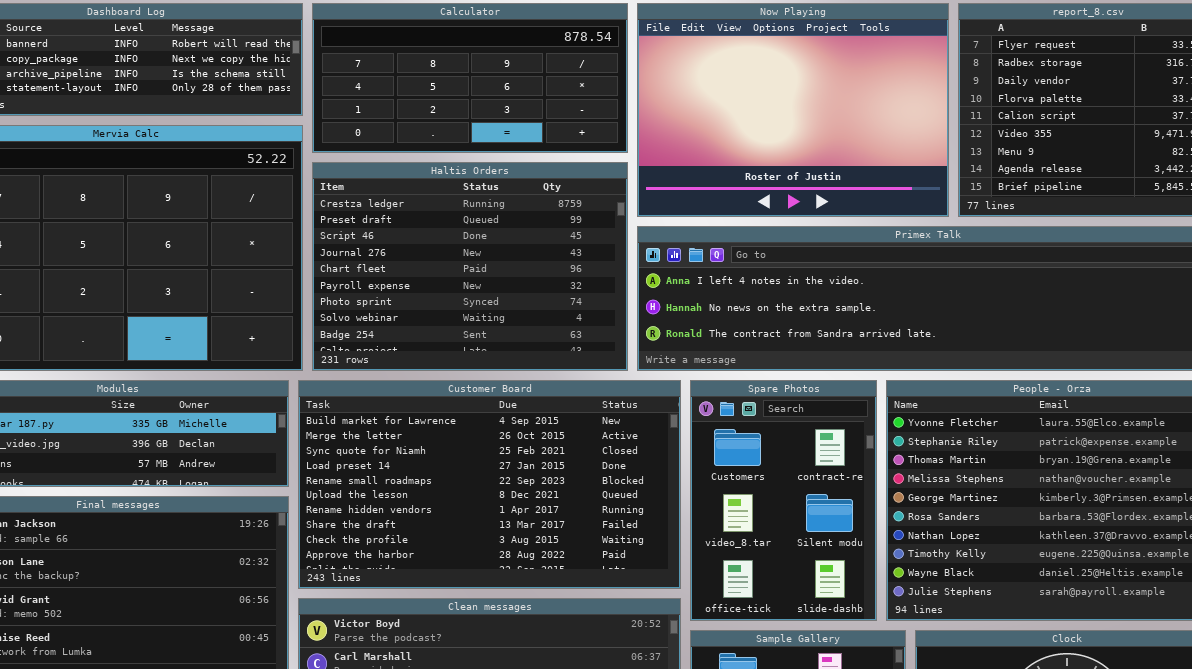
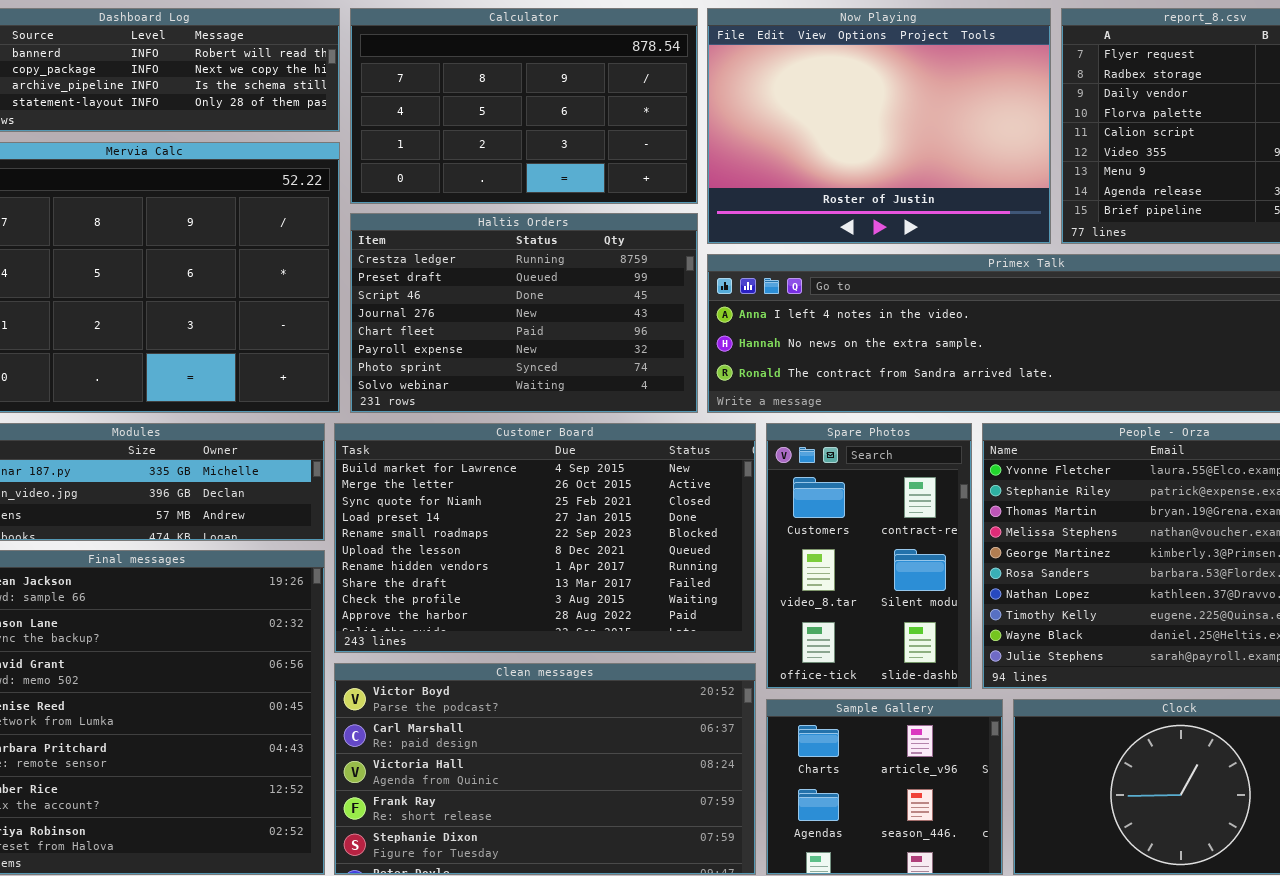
Calculator: [312,3,628,153] -> [350,8,698,204], resized
Haltis Orders: [312,162,628,371] -> [350,213,698,413], resized

